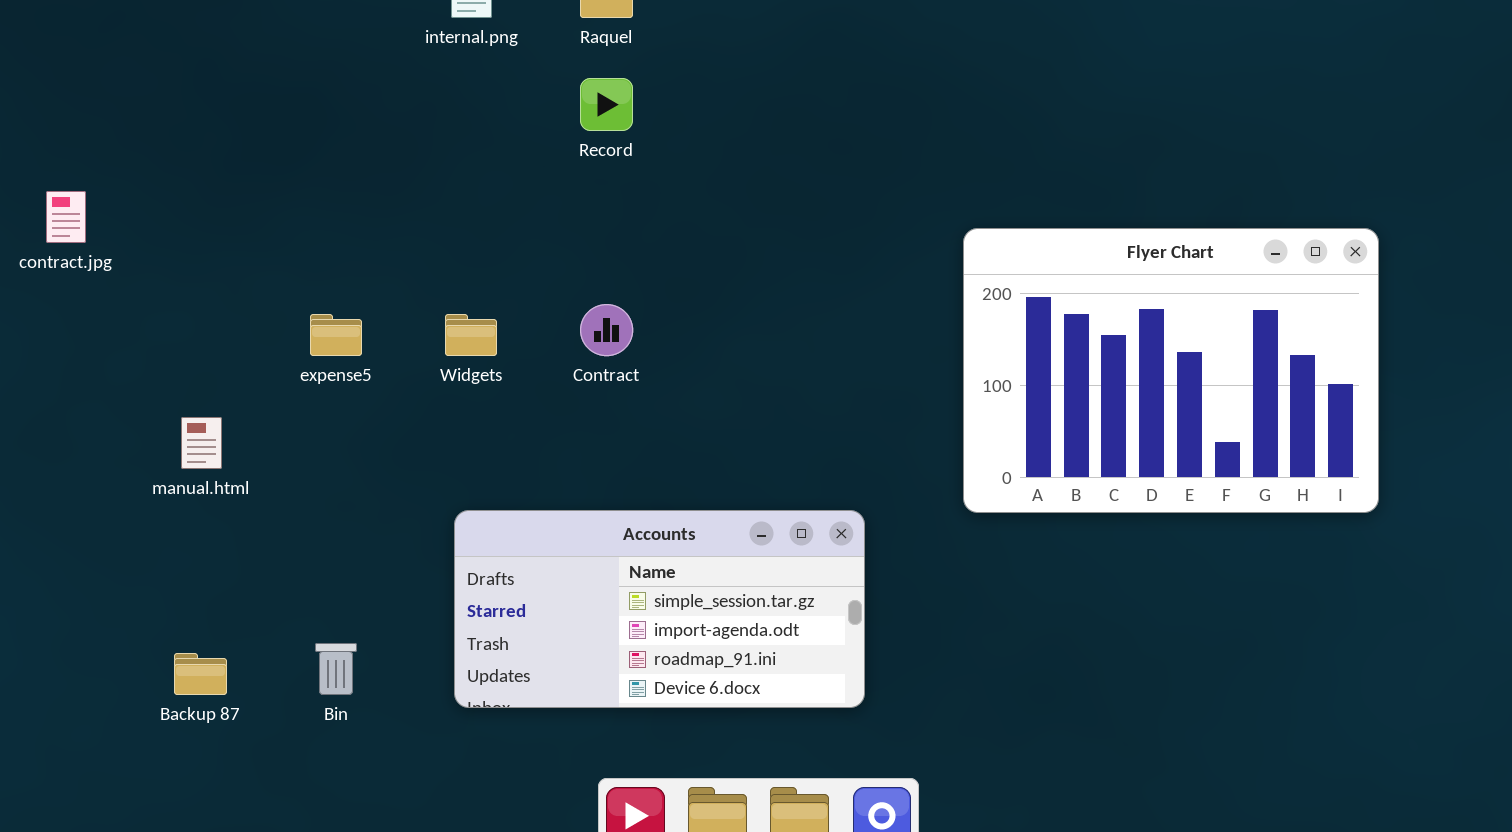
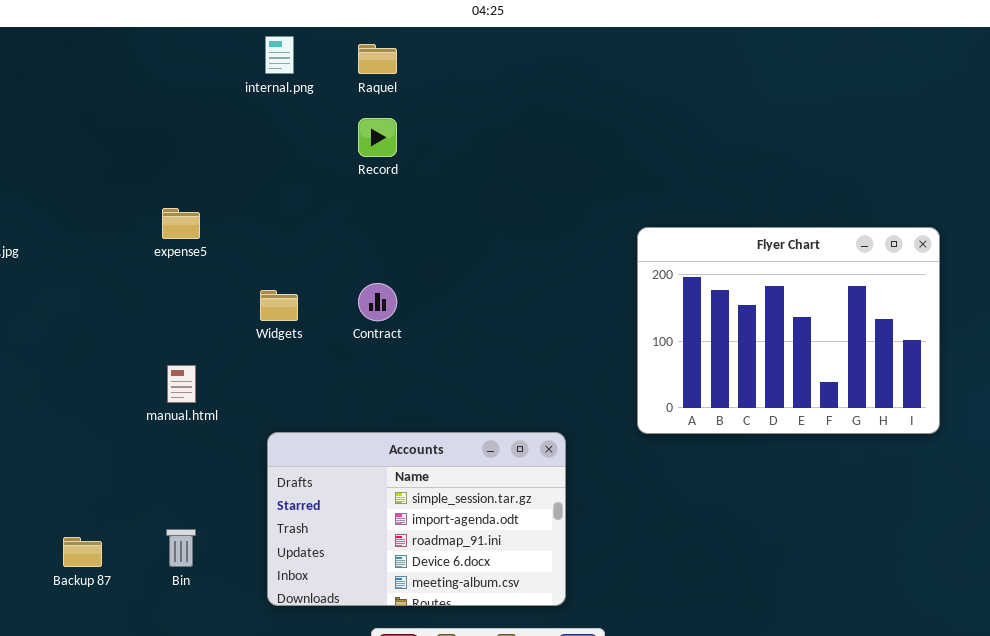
expense5: [310,314,362,356] -> [162,208,200,239], moved
manual.html: [181,417,222,469] -> [167,365,196,403], moved
Accounts: [454,510,865,708] -> [267,432,566,606], resized

